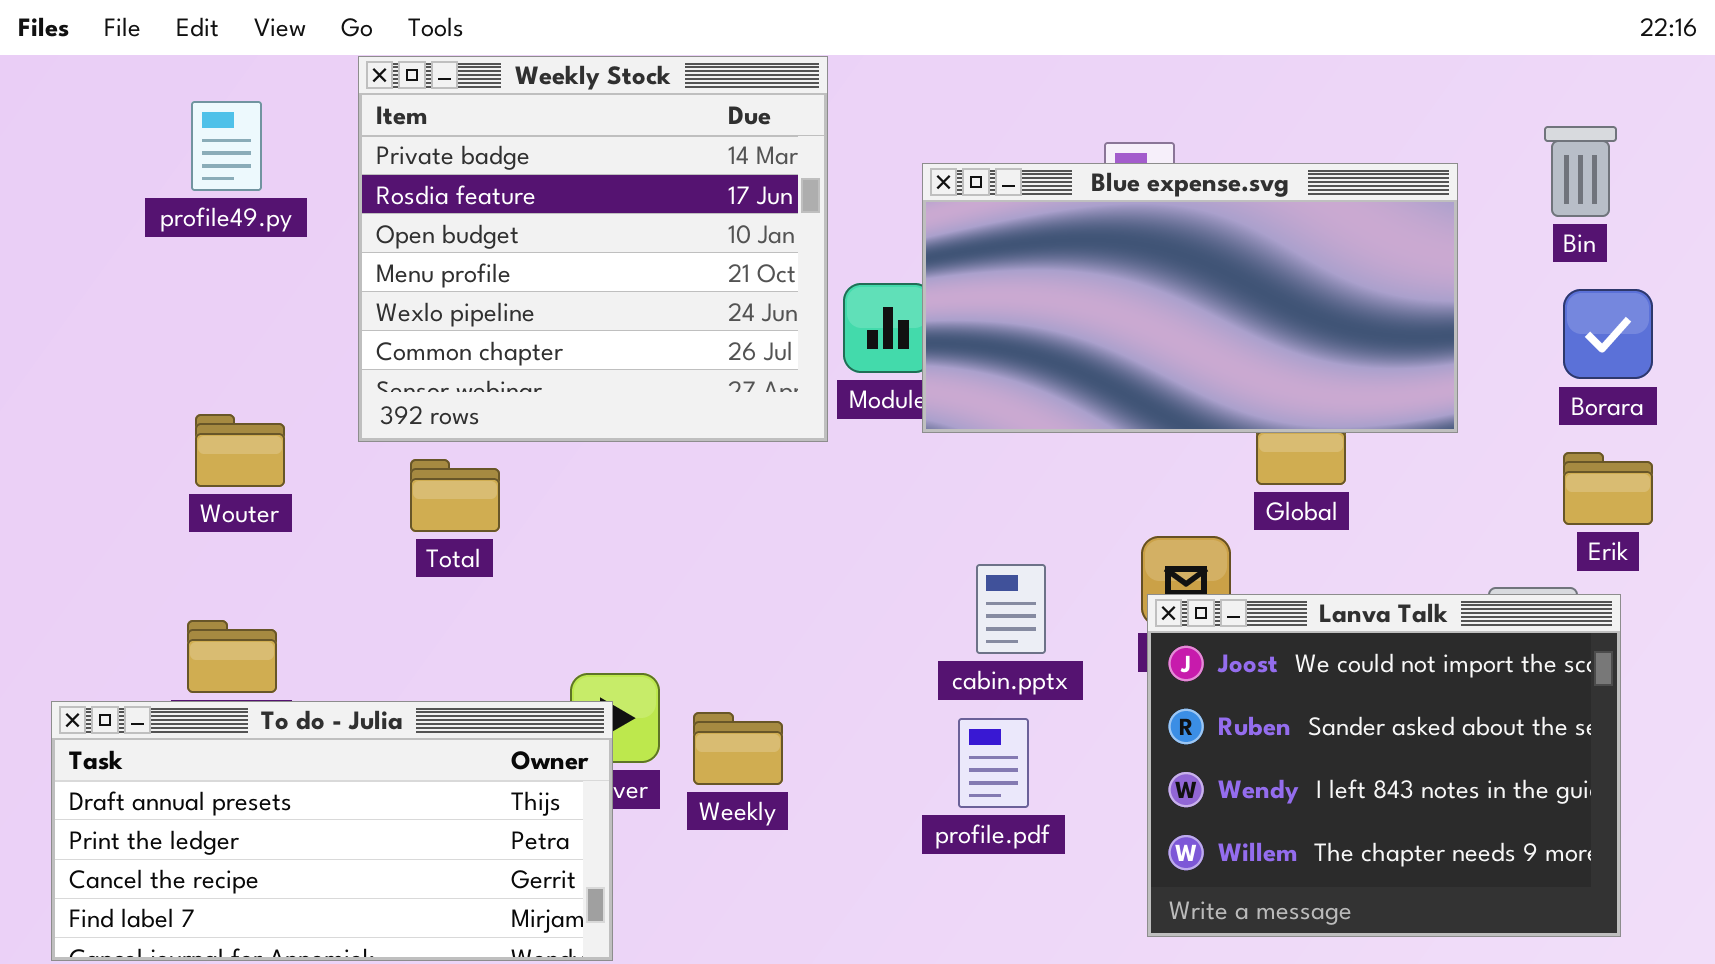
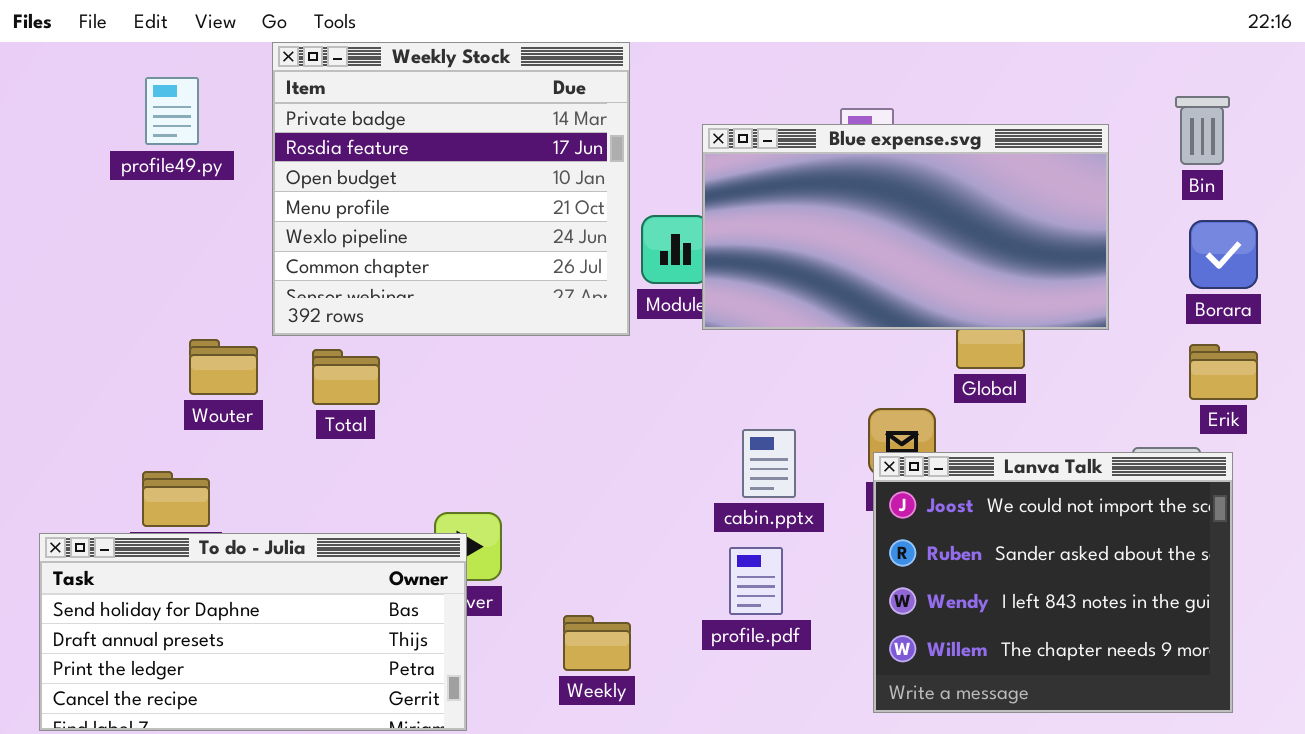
Wouter: [195,414,285,487] -> [189,339,258,395], moved
To do - Julia: [51,701,613,961] -> [39,533,467,731], scrolled up 1 row
Weekly: [693,712,783,785] -> [563,615,631,671], moved

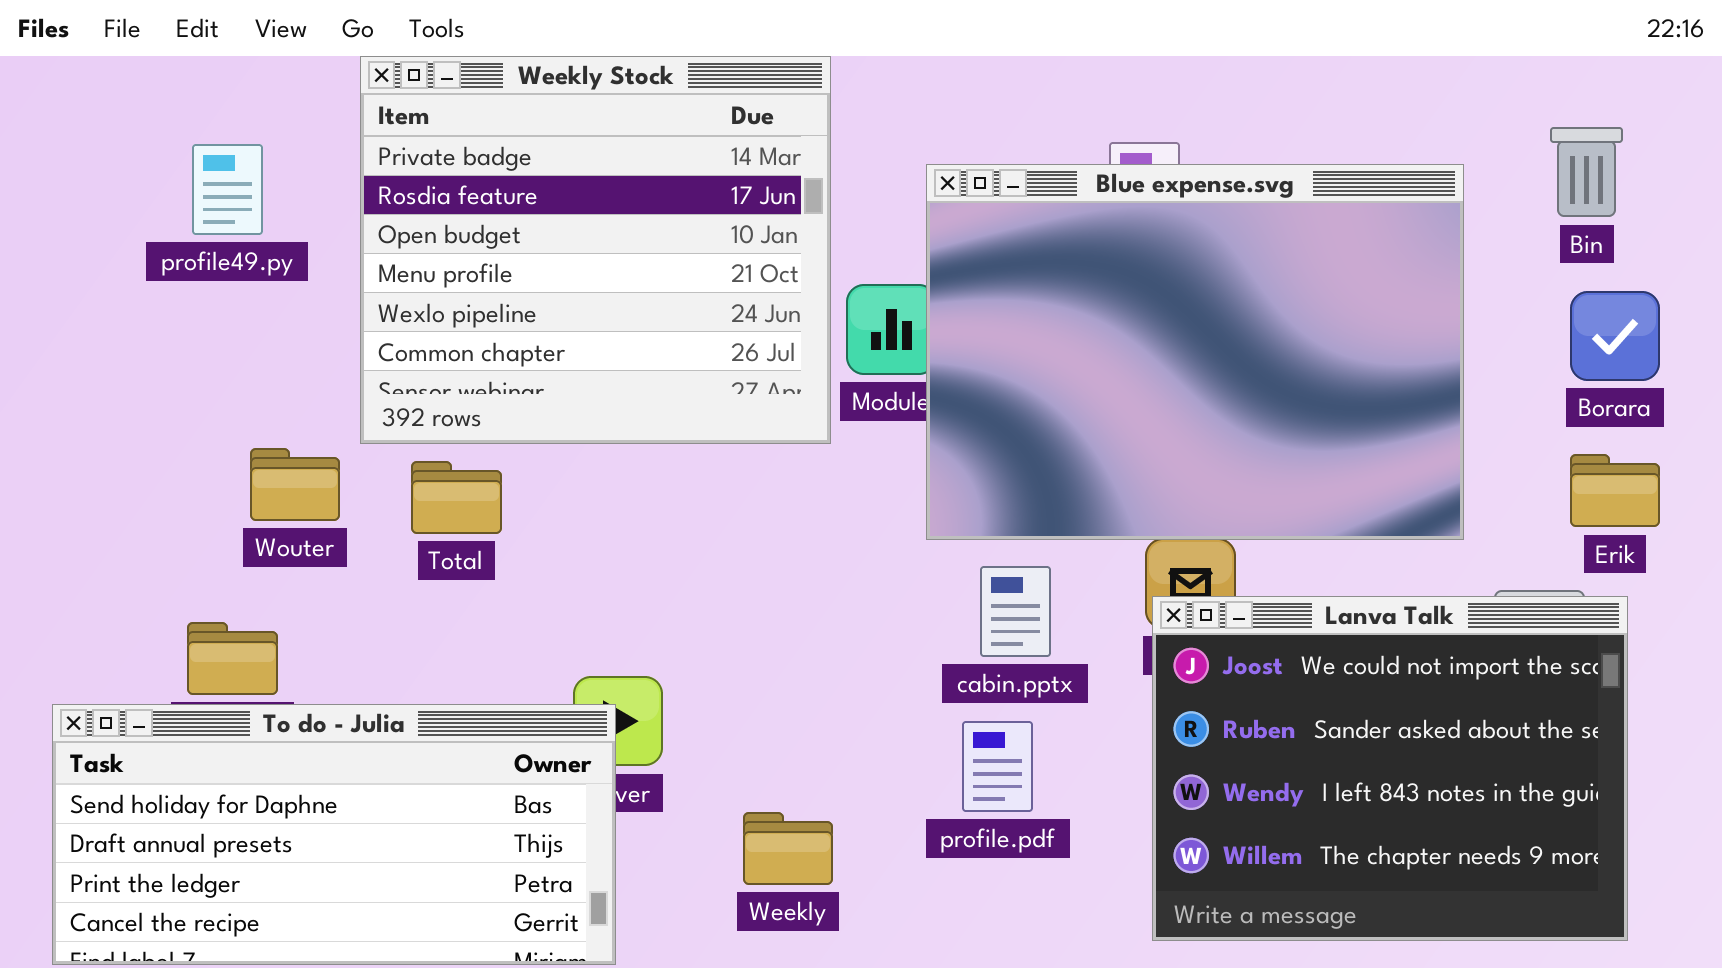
profile49.py: [145,77,199,145] -> [192,144,263,235], moved
Blue expense.svg: [702,124,1109,330] -> [926,164,1464,540], resized

